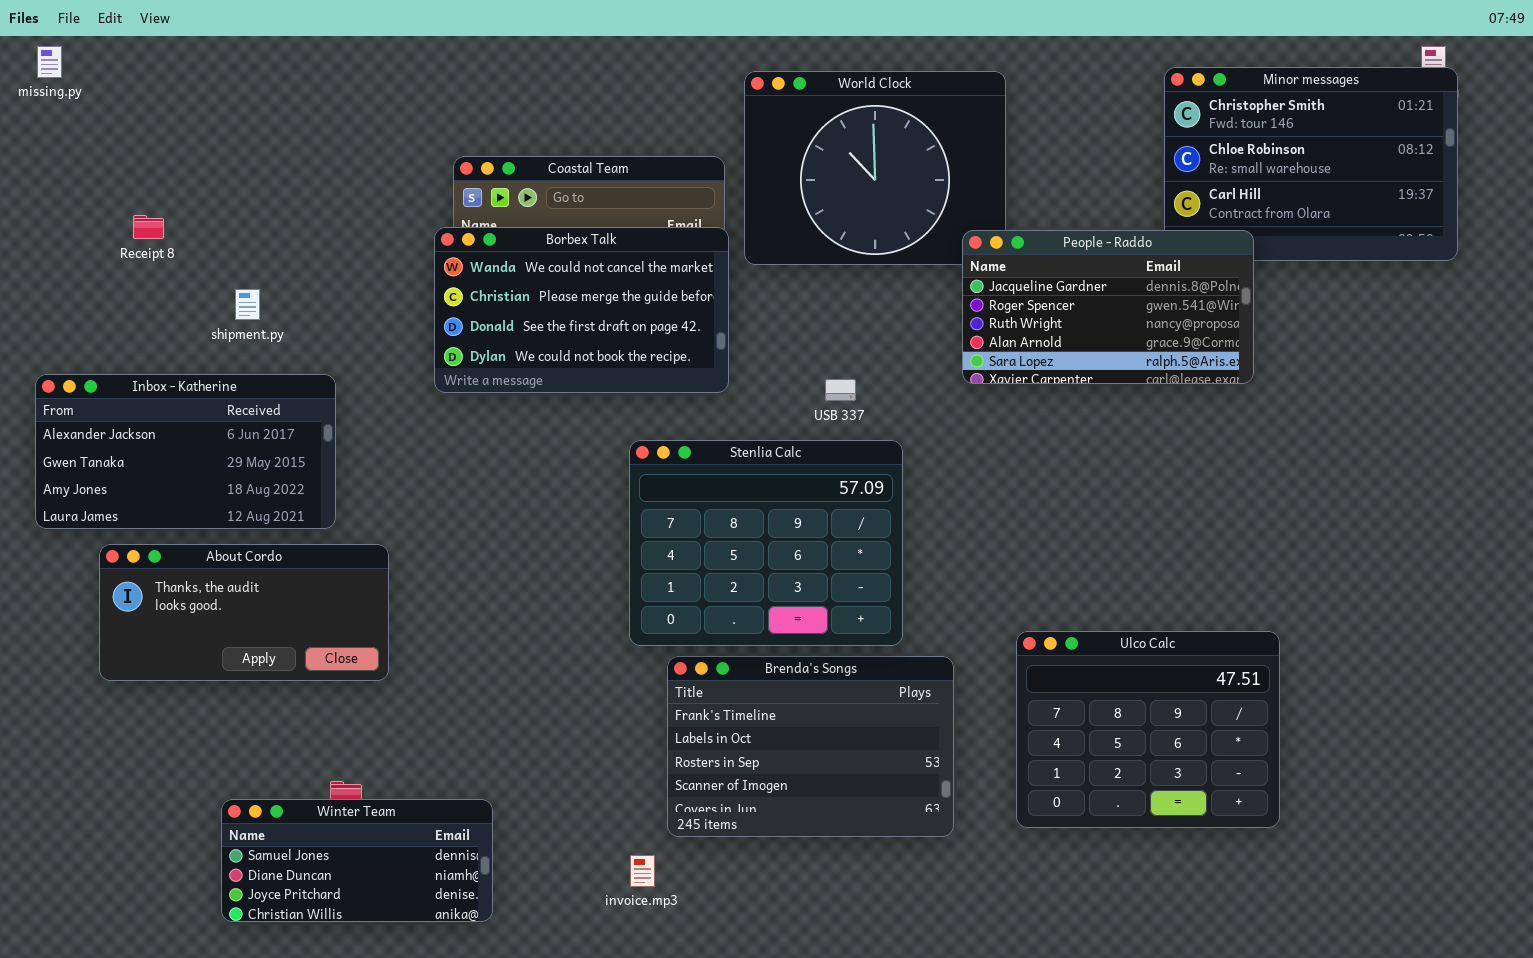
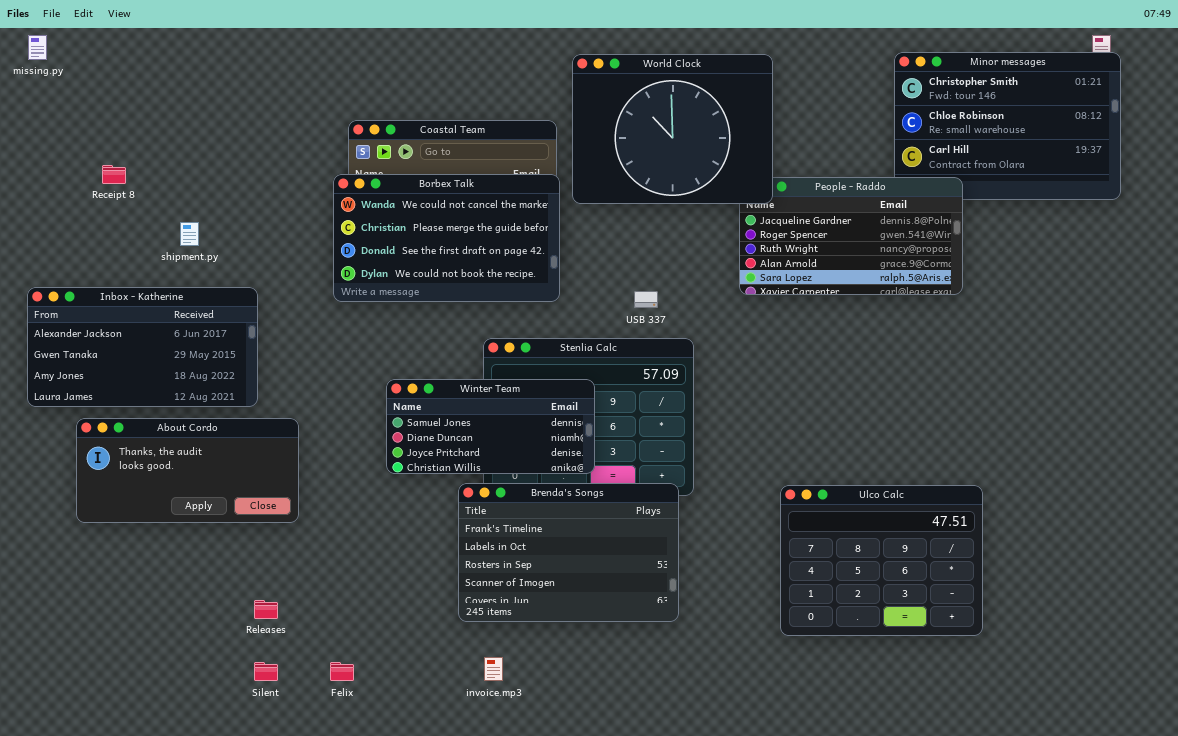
World Clock: [744,71,1006,265] -> [572,54,773,204], raised
Brenda's Songs: [667,656,954,837] -> [458,483,679,622], moved
Winter Team: [221,799,493,922] -> [386,379,595,474], moved

